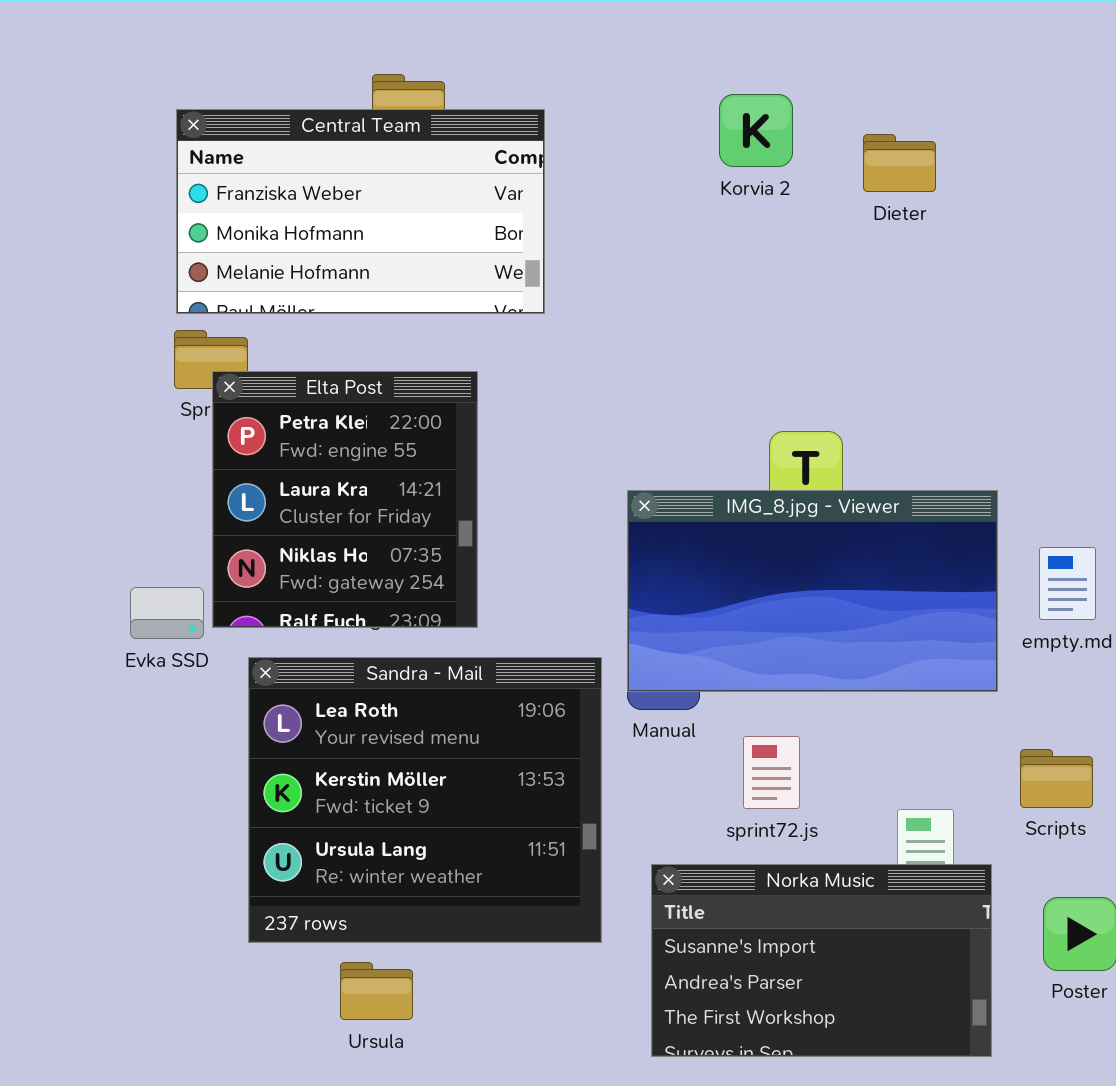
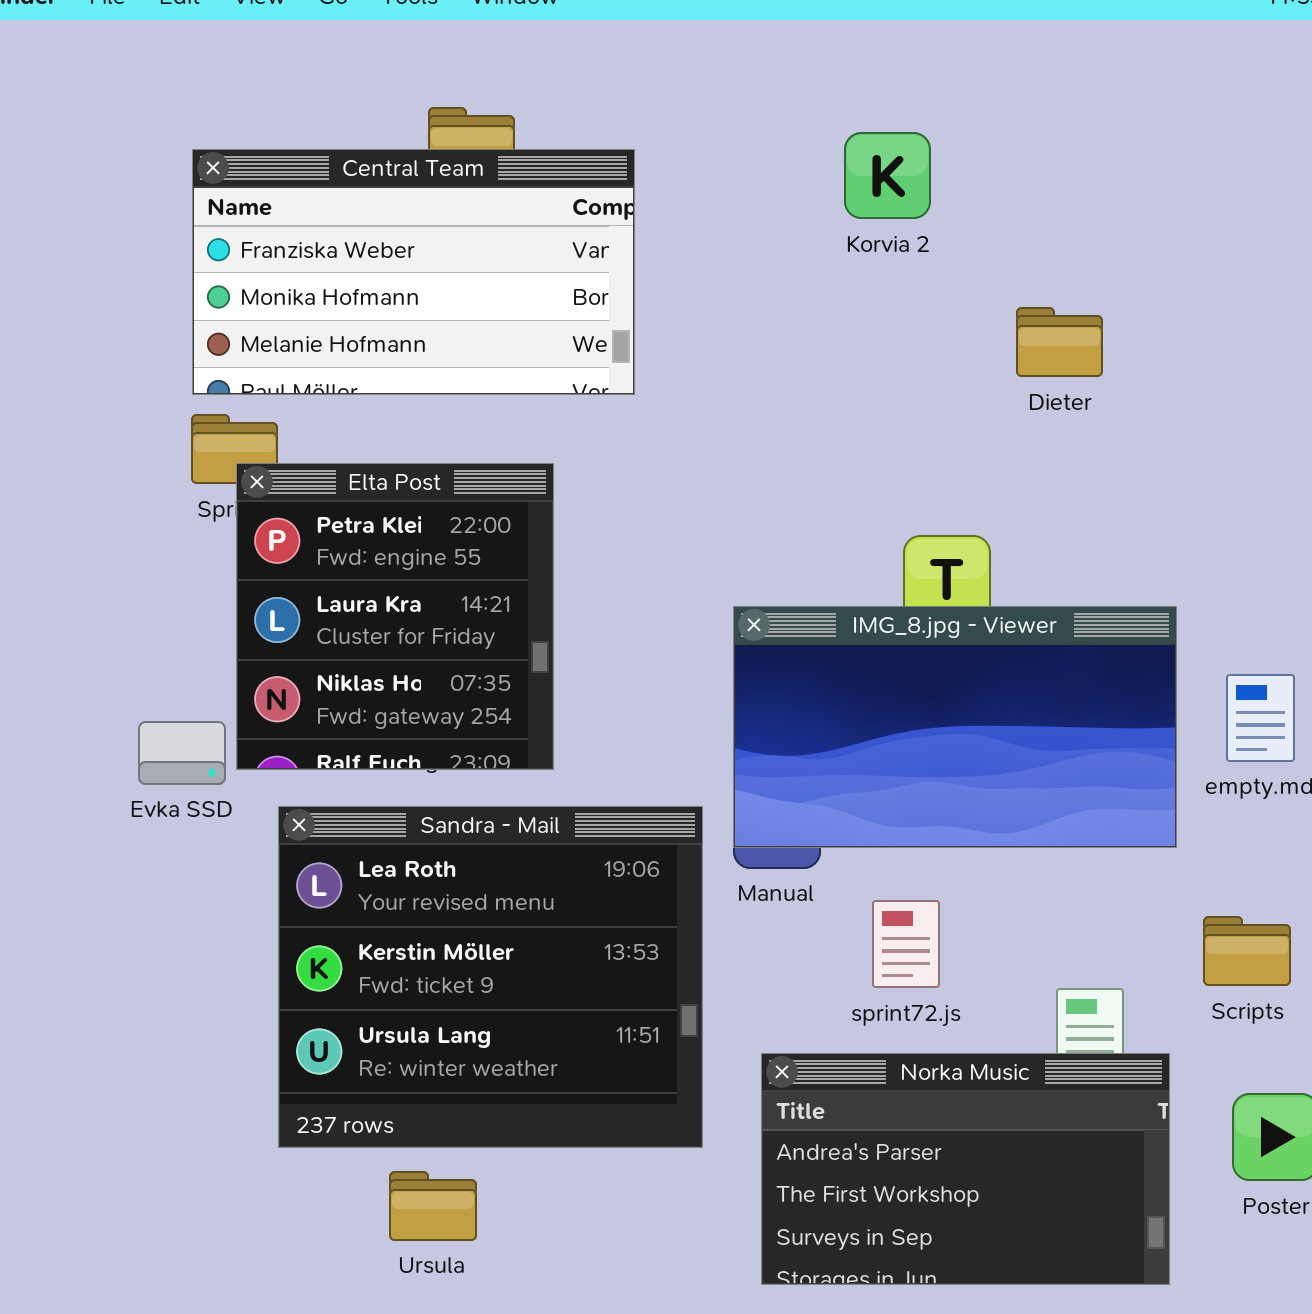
Dieter: [863,134,936,192] -> [1016,307,1103,377], moved
Norka Music: [651,864,992,1057] -> [761,1053,1170,1285], scrolled down 1 row

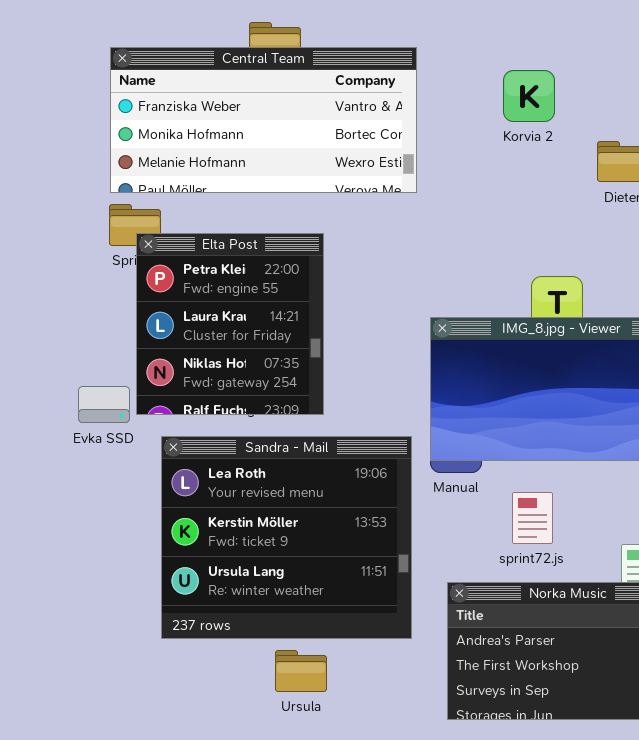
Korvia 2: [844,132,931,219] -> [503,70,555,122], moved
Central Team: [192,149,635,395] -> [110,47,417,193], resized
Ursula: [389,1171,477,1241] -> [275,650,327,692], moved

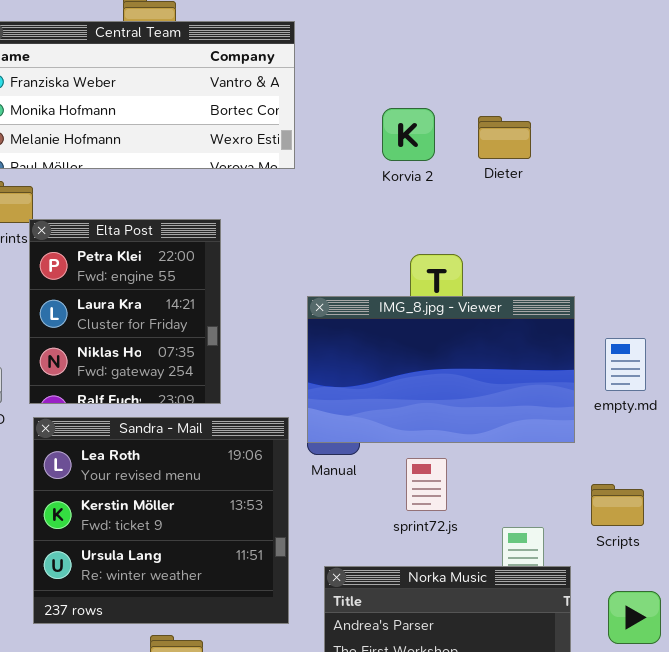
Korvia 2: [503,70,555,122] -> [382,108,435,161], moved
Elta Post: [136,233,324,415] -> [29,219,221,404], moved
sprint72.js: [512,492,553,544] -> [406,458,447,511], moved

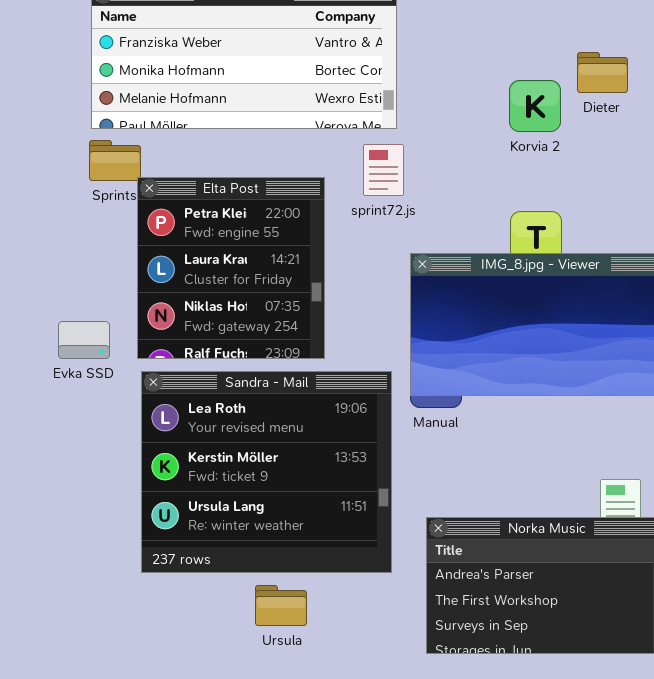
Korvia 2: [382,108,435,161] -> [509,80,561,132], moved
Dieter: [478,116,531,159] -> [577,52,628,93], moved
sprint72.js: [406,458,447,511] -> [363,144,404,196], moved

